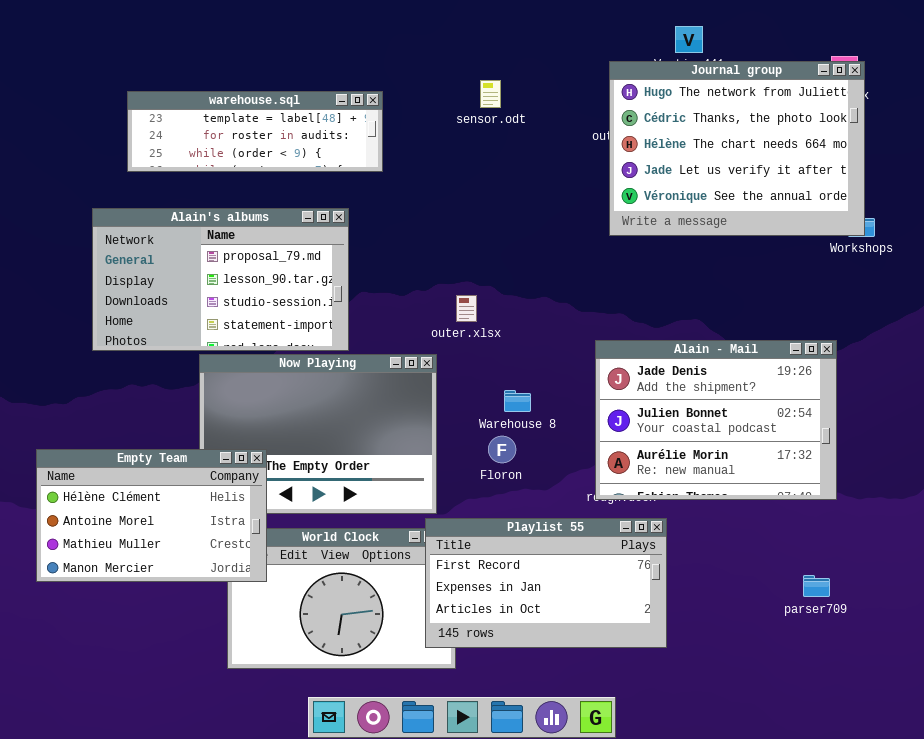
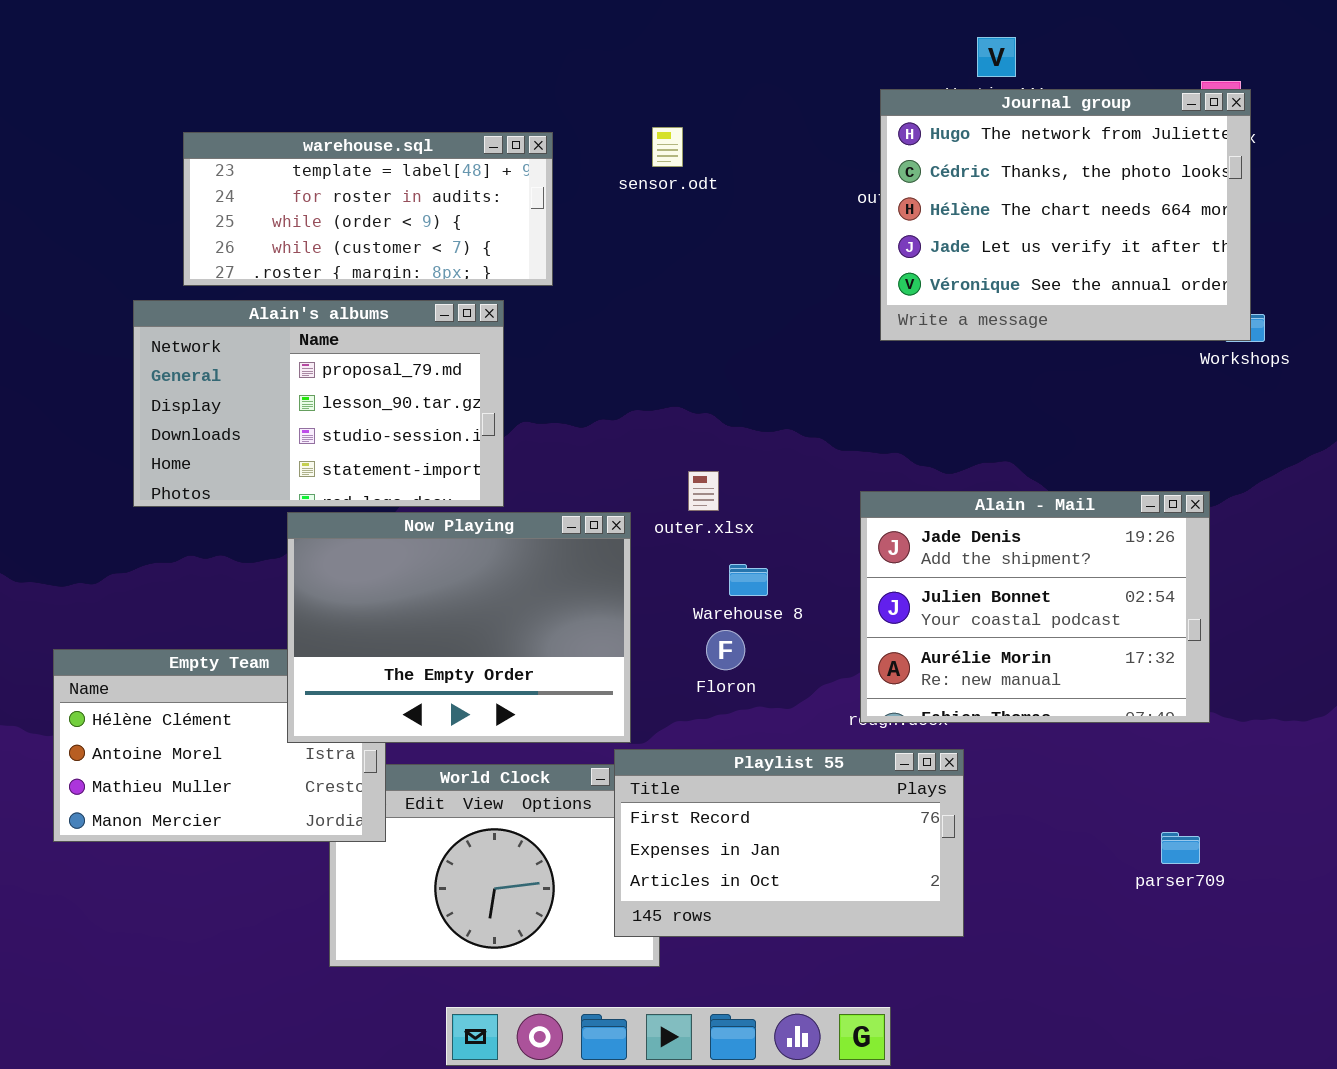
sensor.odt: [480,80,501,108] -> [652,127,683,167], moved
warehouse.sql: [127,91,383,172] -> [183,132,553,286], resized
outer.xlsx: [456,295,477,322] -> [688,471,719,511], moved
Now Playing: [199,354,437,514] -> [287,512,631,743], raised

